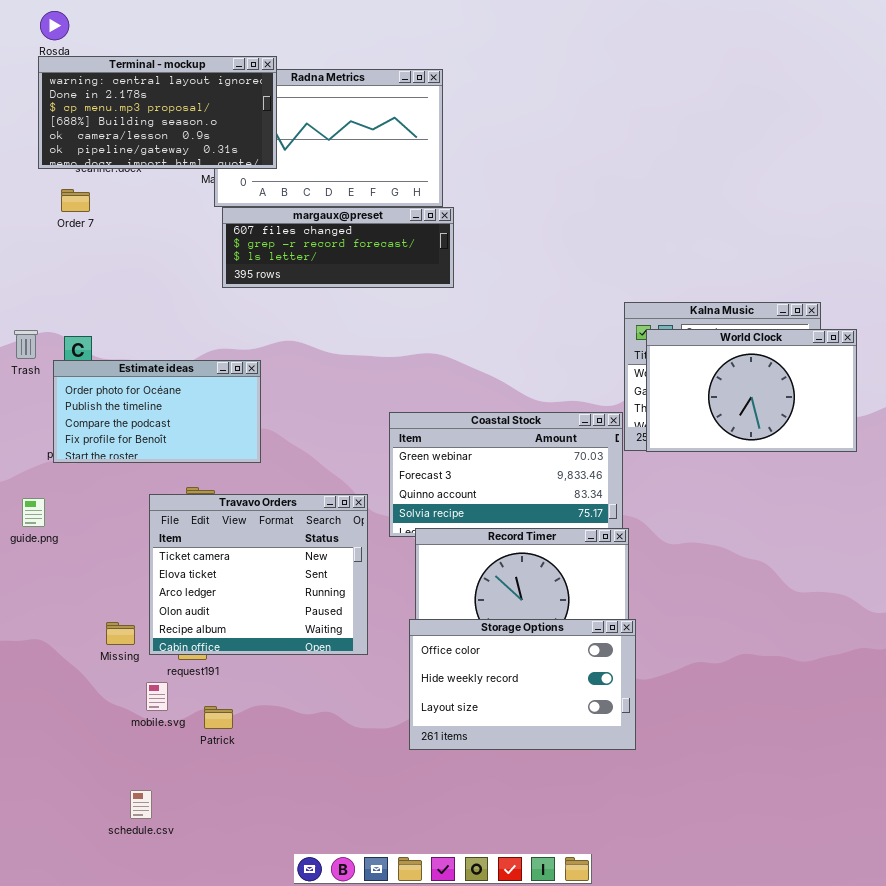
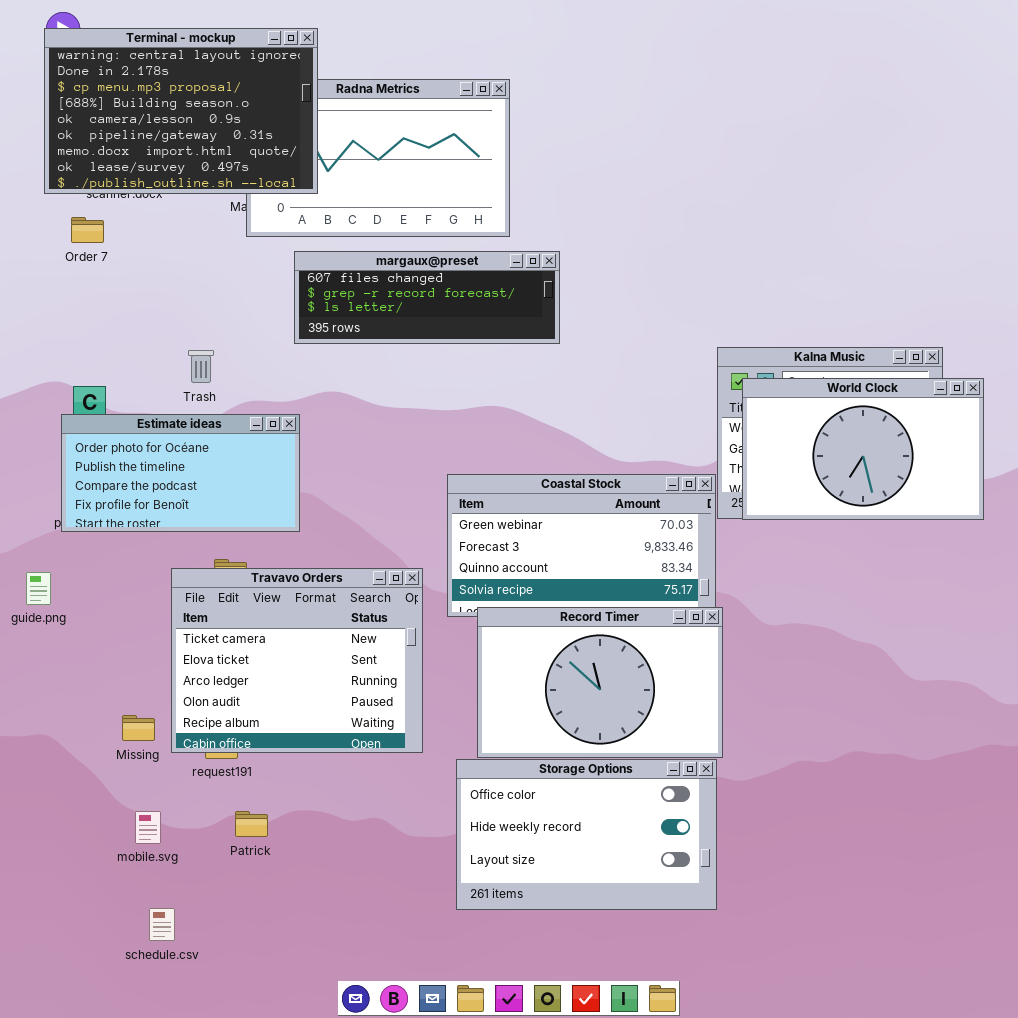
Terminal - mockup: [38,56,277,169] -> [44,28,318,194], resized
margaux@preset: [222,207,454,288] -> [294,251,560,344], moved
Trash: [14,330,38,359] -> [188,350,214,383], moved
Storage Options: [409,619,636,750] -> [456,759,717,910], moved
mobile.svg: [146,682,168,711] -> [135,811,161,844], moved

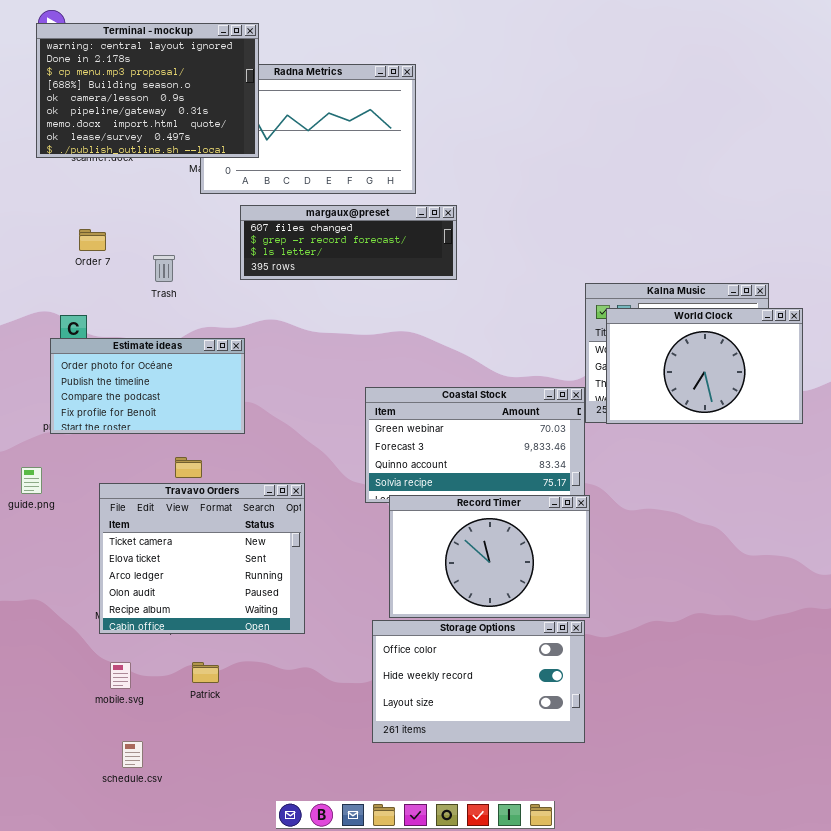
Order 7: [71,217,104,243] -> [79,229,106,251], moved
Trash: [188,350,214,383] -> [153,255,175,282], moved
Travavo Orders: [171,568,423,753] -> [99,483,305,634], moved

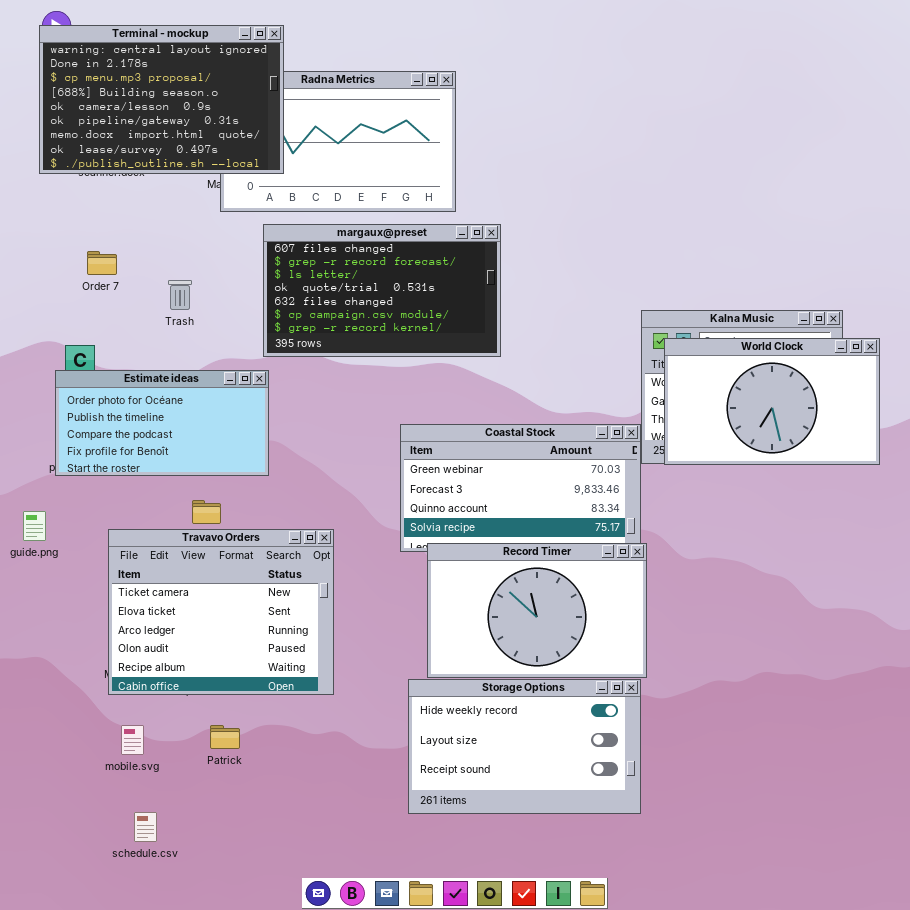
margaux@preset: [240,205,457,280] -> [263,224,501,357], resized
Storage Options: [372,620,585,743] -> [408,679,641,814], scrolled down 1 row

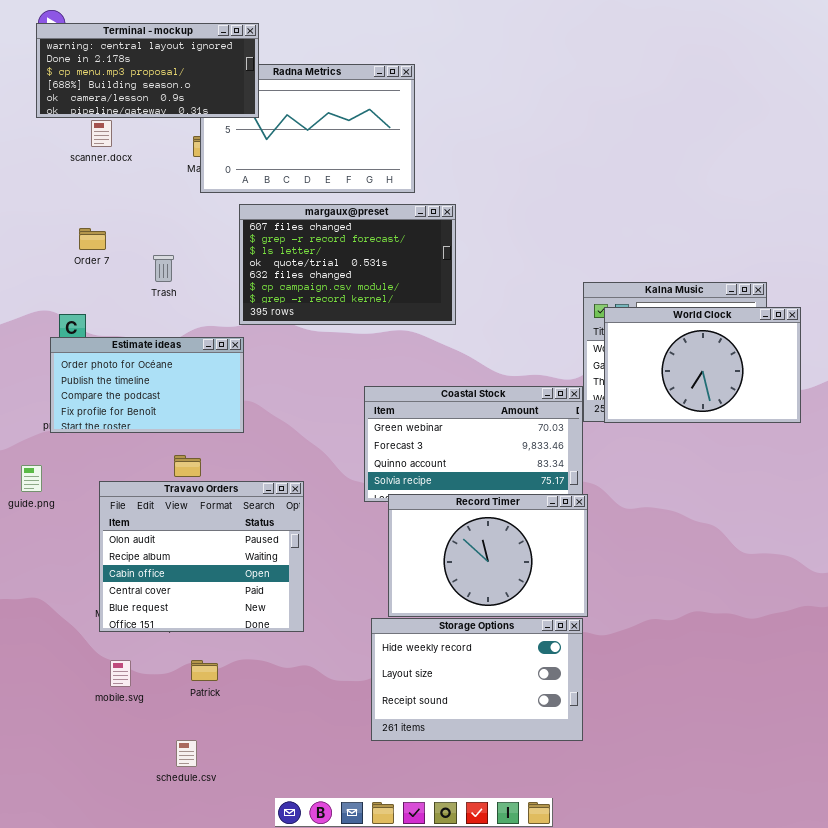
Terminal - mockup: [39,25,284,174] -> [36,23,259,118], resized
Travavo Orders: [108,529,334,695] -> [99,481,304,632], scrolled down 3 rows
schedule.csv: [134,812,157,842] -> [176,740,197,767], moved

